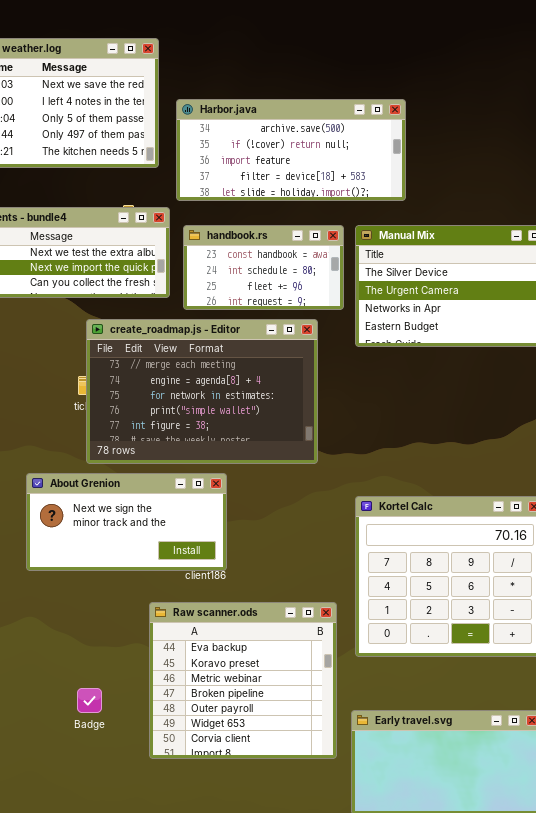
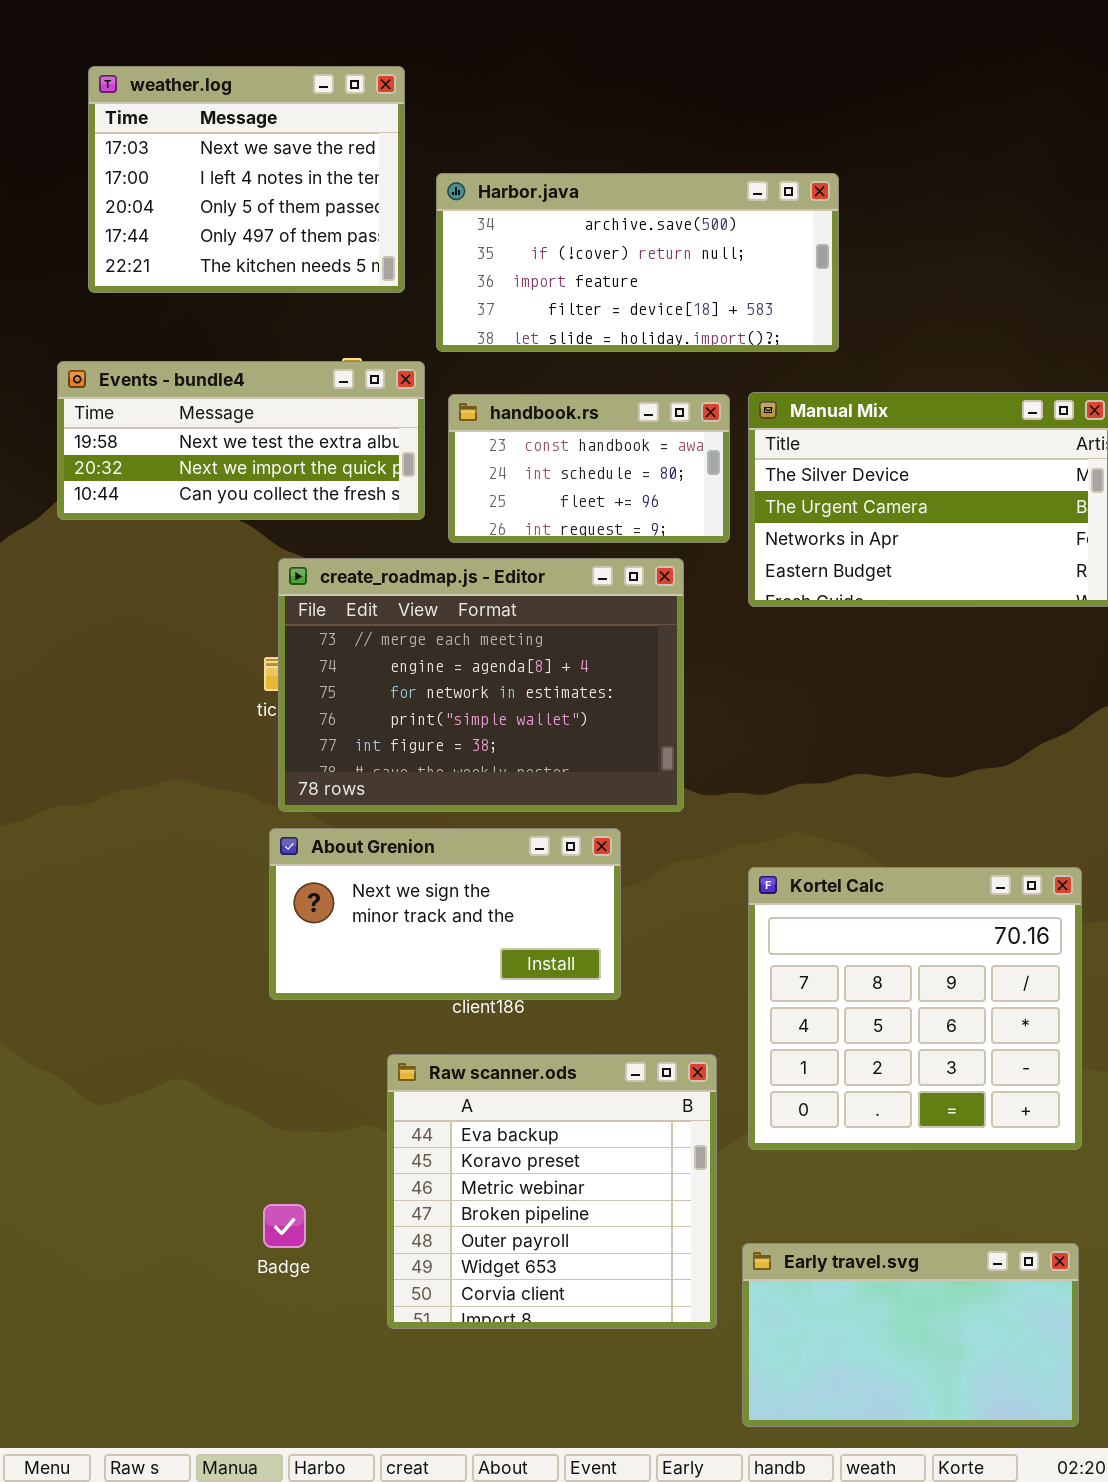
About Grenion: [26,473,227,571] -> [269,828,621,1000], moved

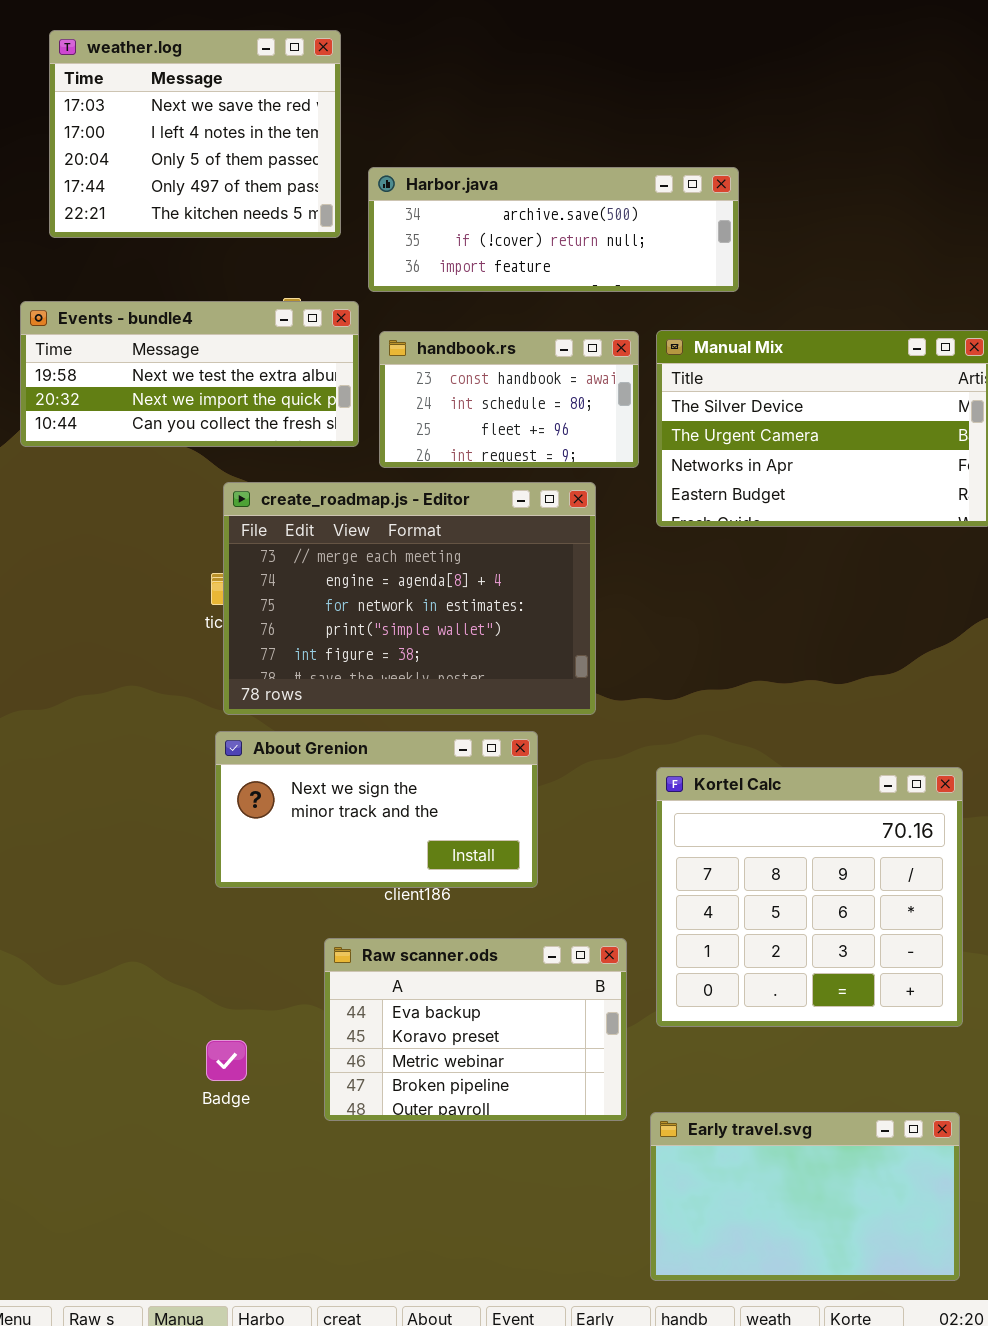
Harbor.java: [436,173,839,352] -> [368,167,739,292], resized
Raw scanner.ods: [387,1054,717,1329] -> [324,938,627,1121], resized
Badge: [263,1204,306,1248] -> [206,1040,247,1081], moved

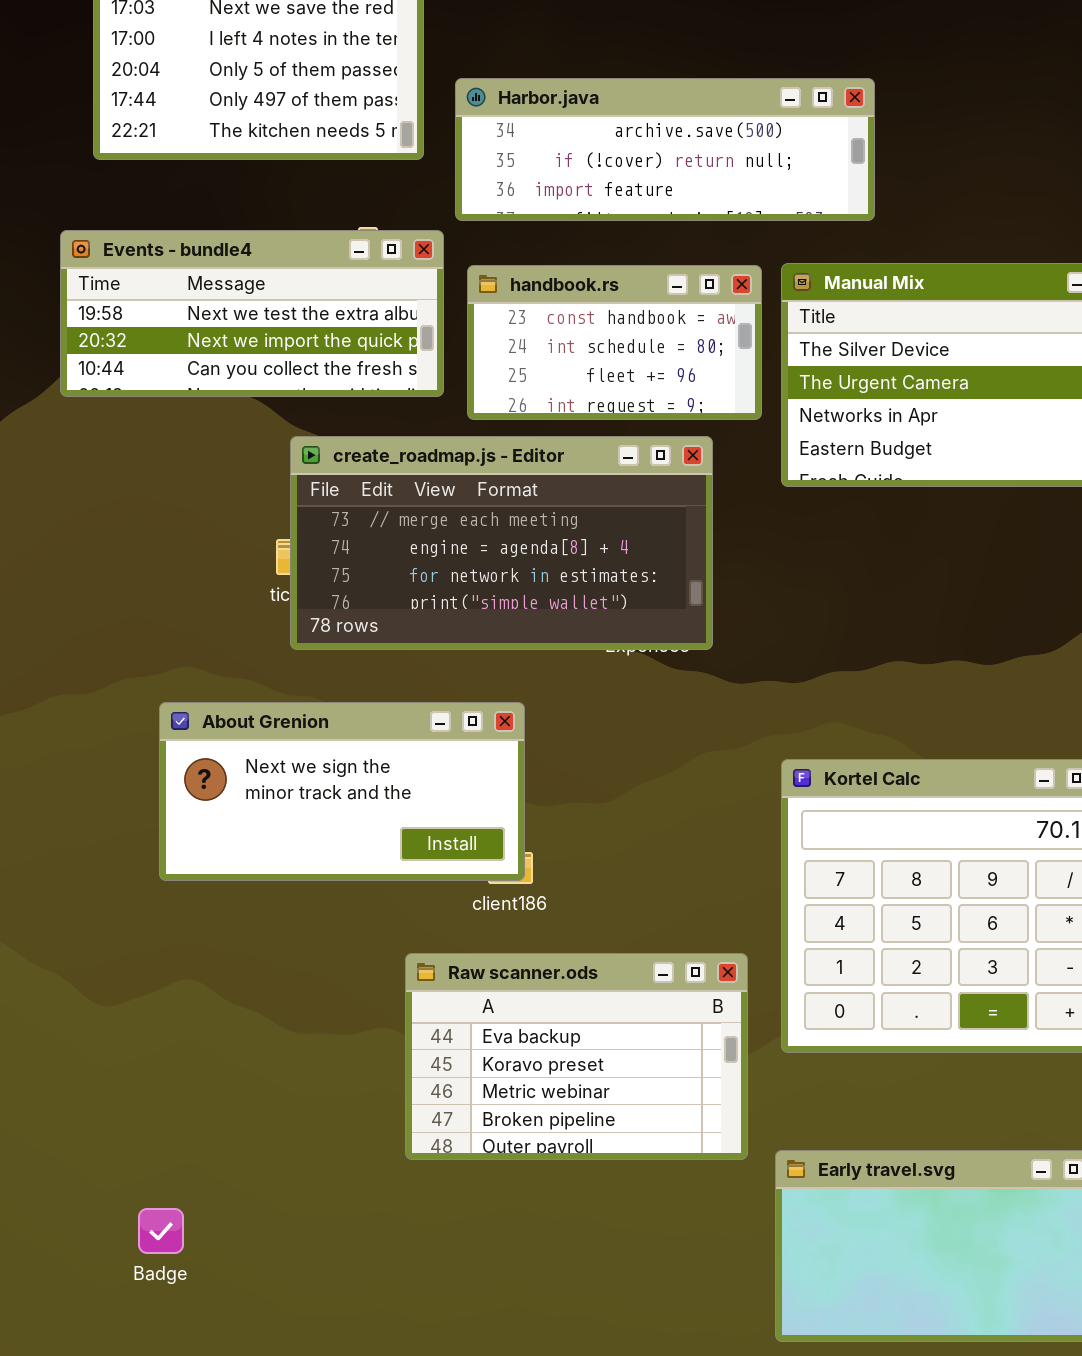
create_roadmap.js - Editor: [223,482,596,715] -> [290,436,713,650], resized
About Grenion: [215,731,538,888] -> [159,702,525,881], moved
Badge: [206,1040,247,1081] -> [138,1208,184,1254], moved

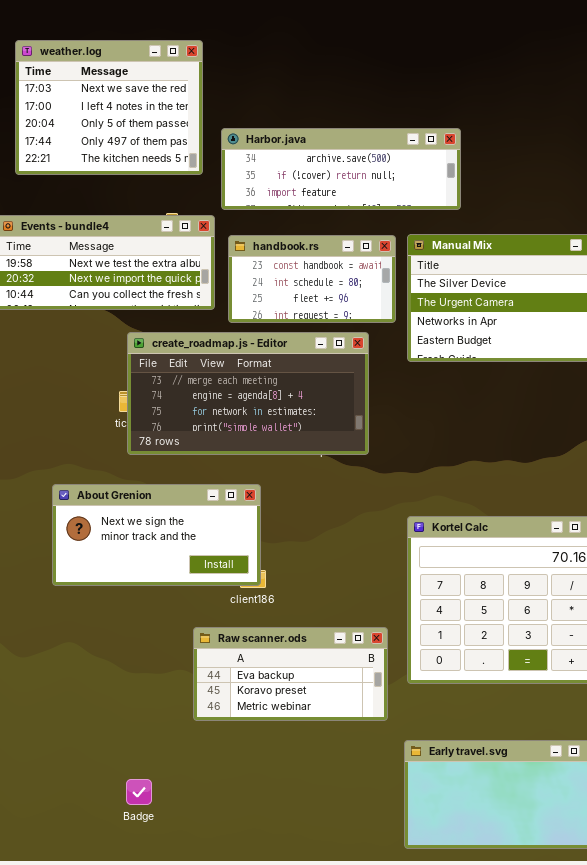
Raw scanner.ods: [405,953,748,1160] -> [193,627,388,721], resized
Badge: [138,1208,184,1254] -> [126,779,152,805], moved

